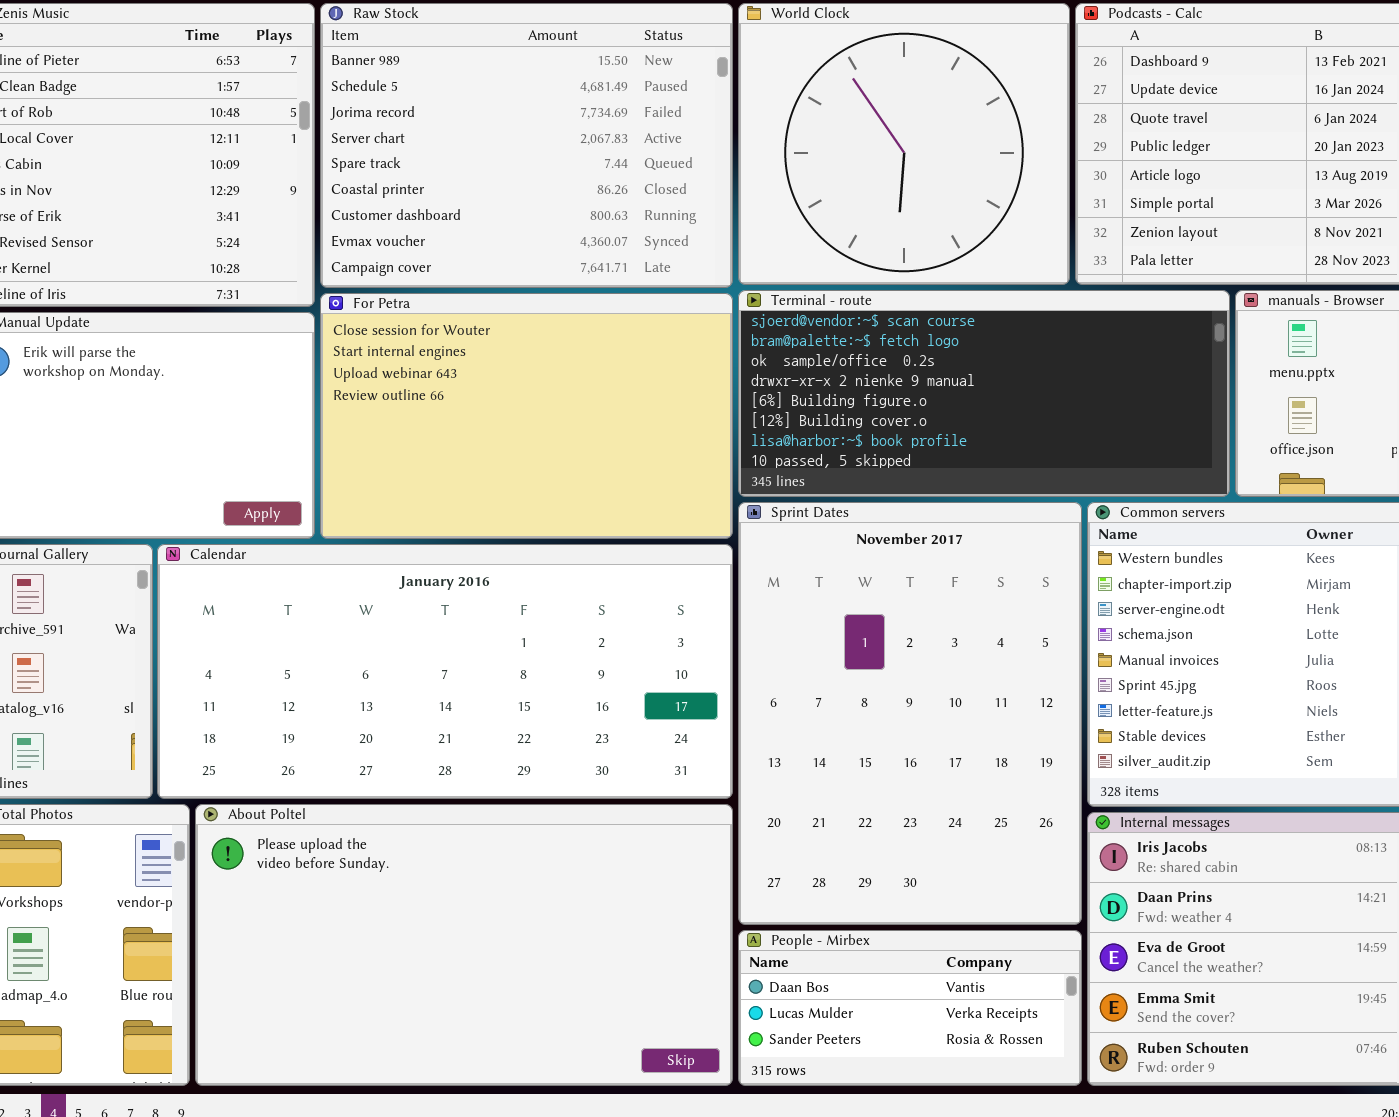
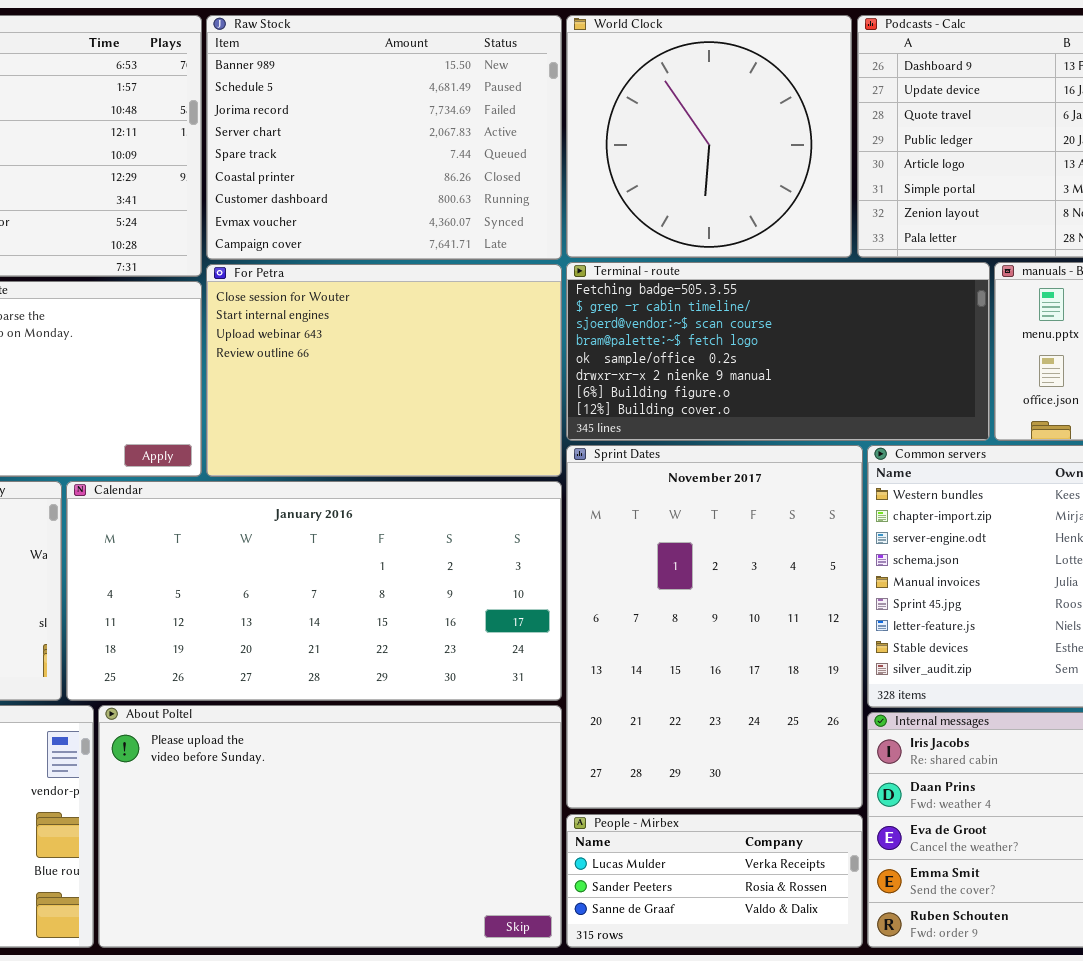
Terminal - route: [738,290,1230,497] -> [566,262,990,441], scrolled up 2 rows
People - Mirbex: [738,930,1082,1086] -> [566,814,863,948], scrolled down 1 row

